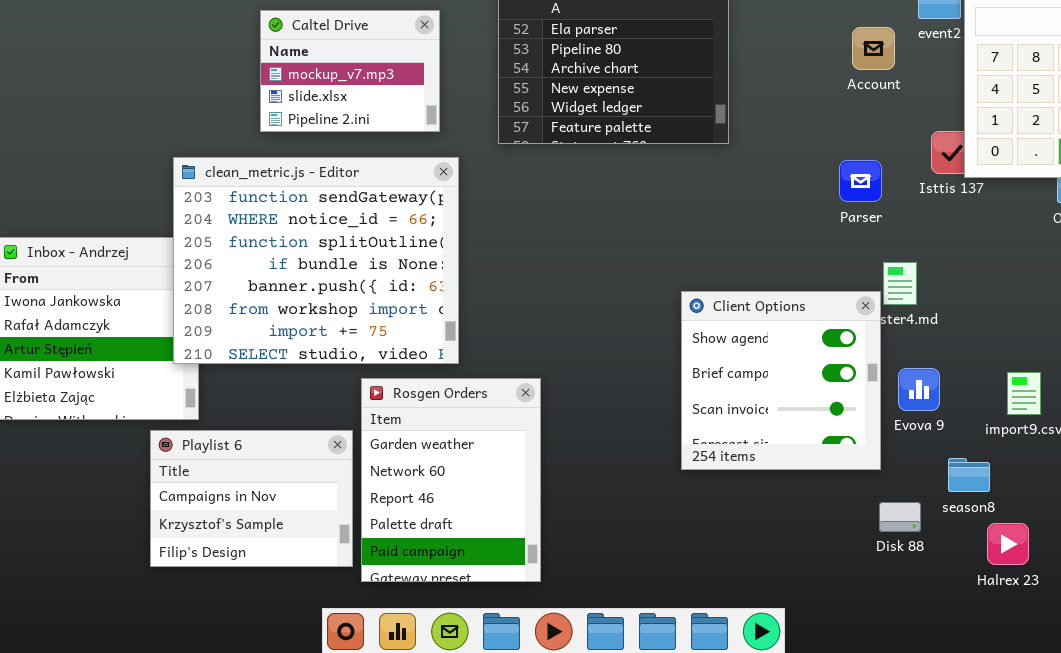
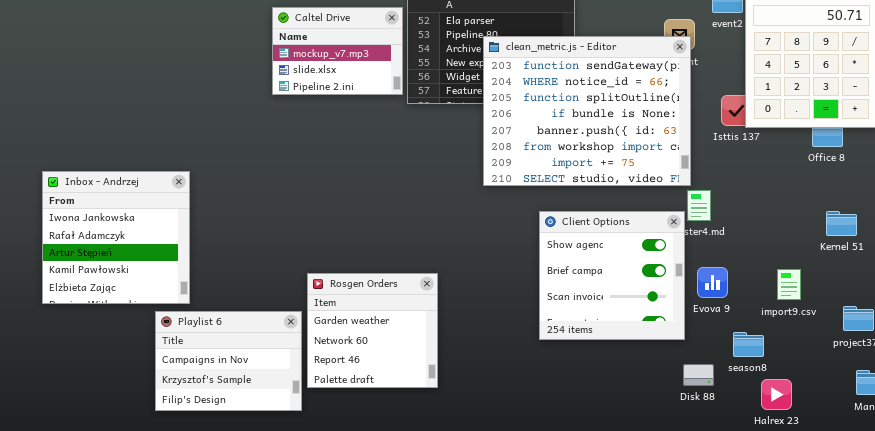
Caltel Drive: [260,10,440,132] -> [272,7,403,95], moved
clean_metric.js - Editor: [173,157,459,364] -> [483,36,691,186], moved
Rosgen Orders: [361,378,541,582] -> [307,273,438,388], resized

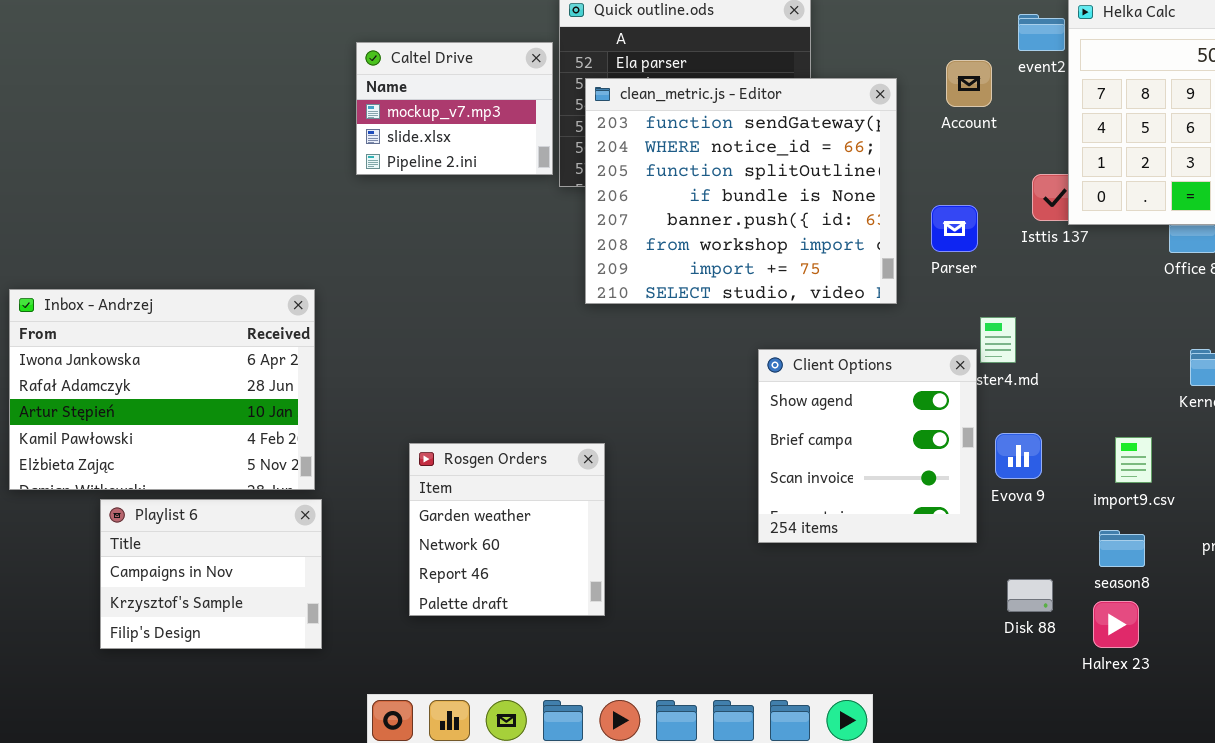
clean_metric.js - Editor: [483,36,691,186] -> [585,78,897,304], moved
Inbox - Andrzej: [42,171,190,304] -> [9,289,315,490], resized
Playlist 6: [155,311,302,411] -> [100,499,322,649], moved
season8: [733,332,764,357] -> [1099,530,1145,567], moved
Disk 88: [683,364,714,386] -> [1007,579,1053,612], moved

